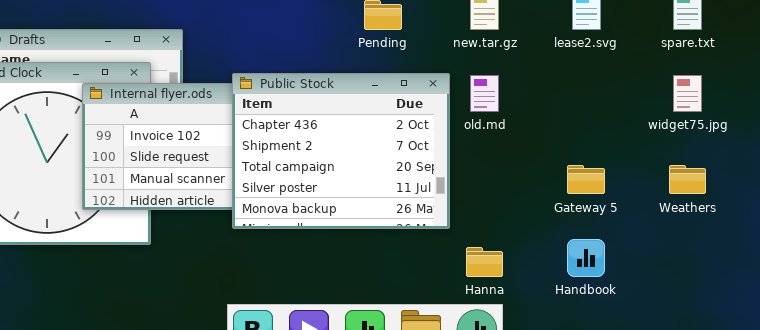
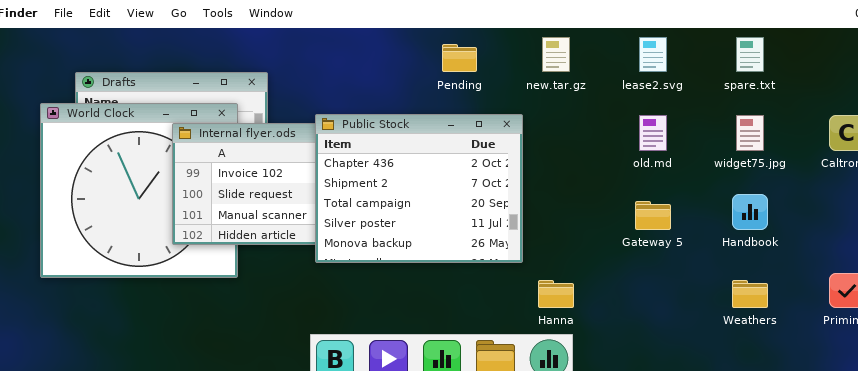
old.md: [470,75,499,112] -> [639,115,667,151], moved
Weathers: [669,165,706,194] -> [732,280,768,308], moved
Handbook: [567,239,605,277] -> [732,194,768,230], moved

